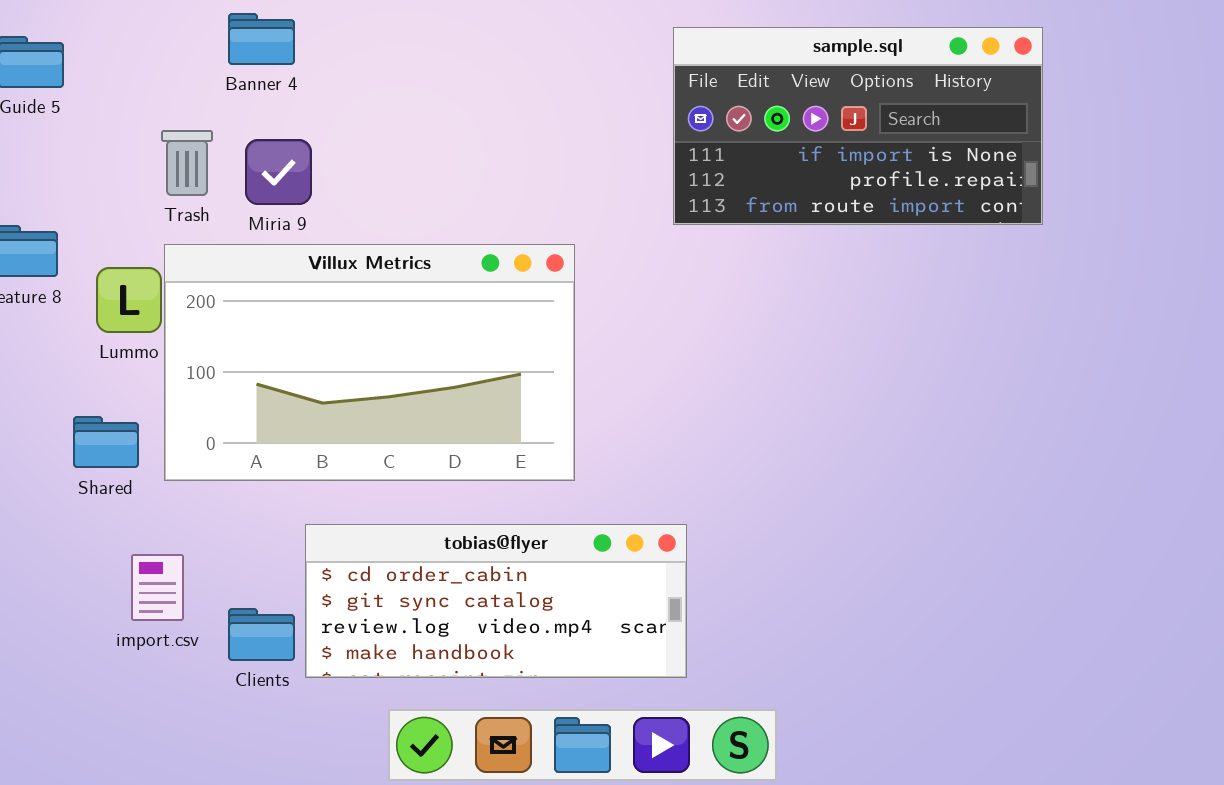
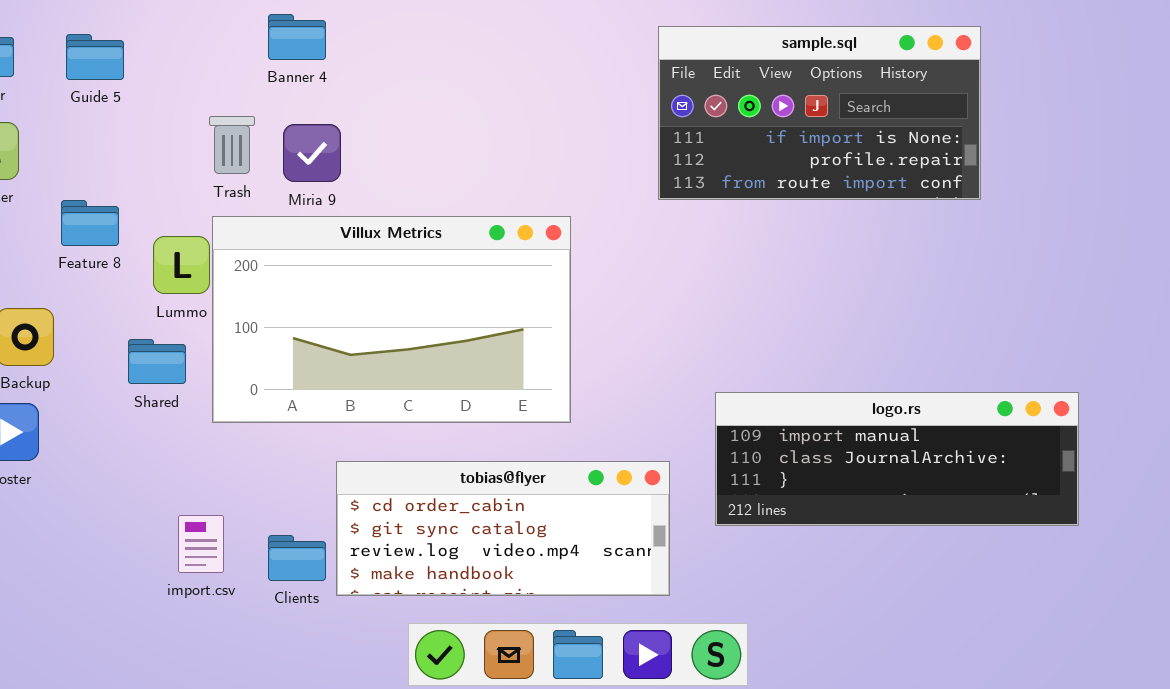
Shared: [73,416,139,468] -> [128,339,186,384], moved
logo.rs: none -> [715,392,1079,526], opened
import.csv: [131,554,184,621] -> [178,515,224,573], moved

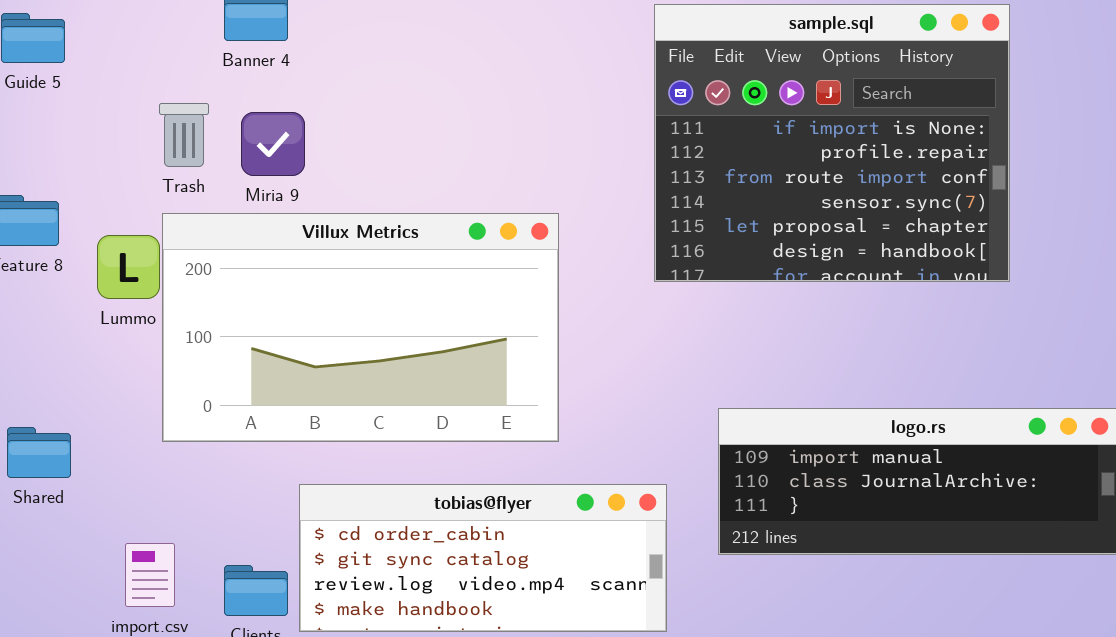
sample.sql: [658,26,981,200] -> [654,4,1010,282], resized
Shared: [128,339,186,384] -> [7,427,71,478], moved

